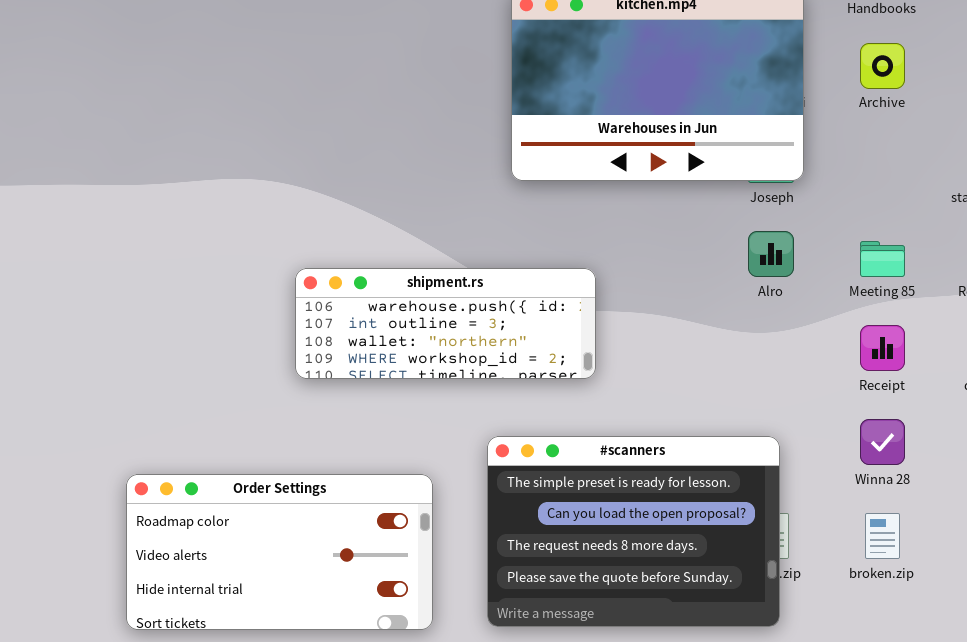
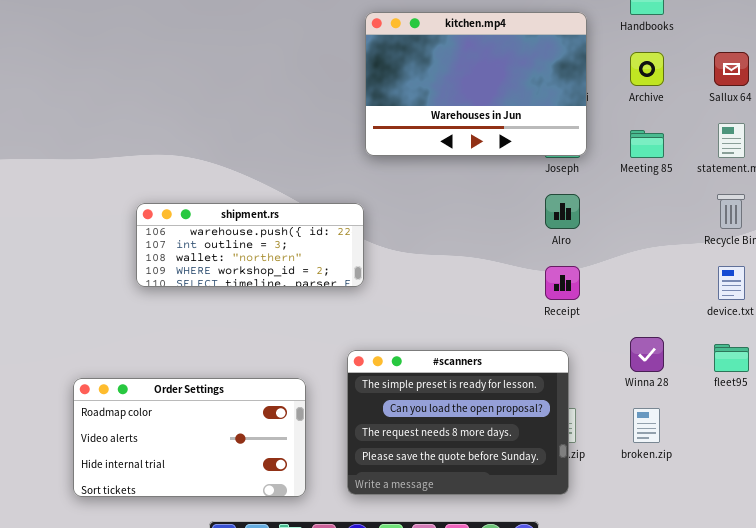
Meeting 85: [860,241,905,277] -> [630,130,664,158], moved
shipment.rs: [295,268,596,379] -> [136,203,364,287], moved
Receipt: [860,325,905,371] -> [545,266,580,300], moved

